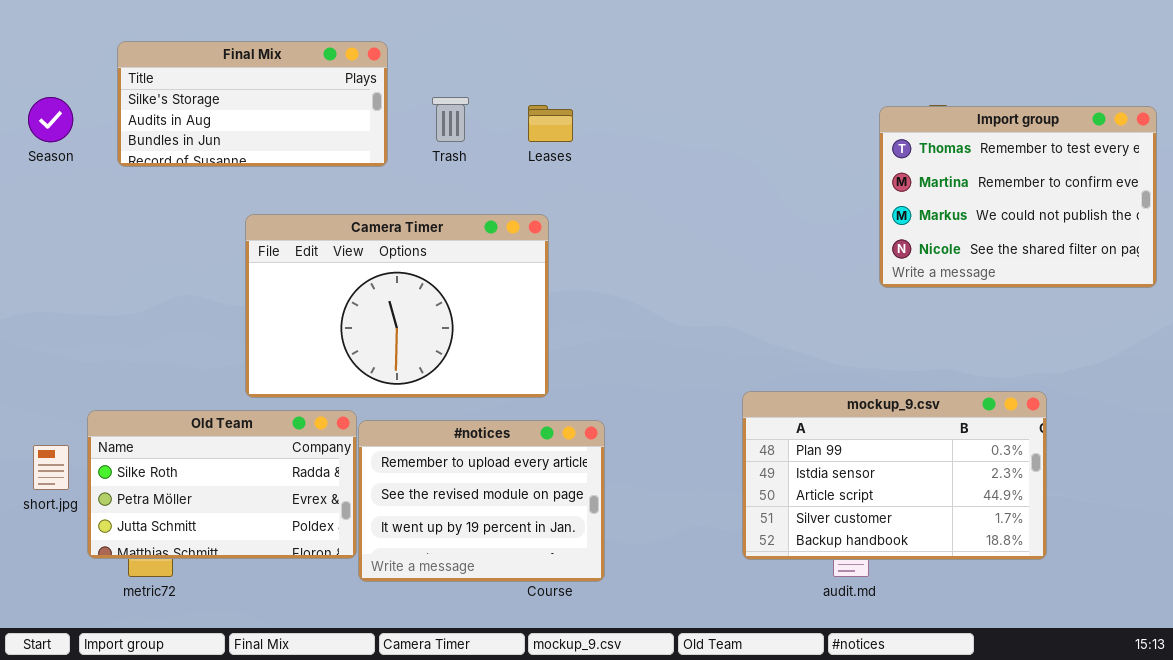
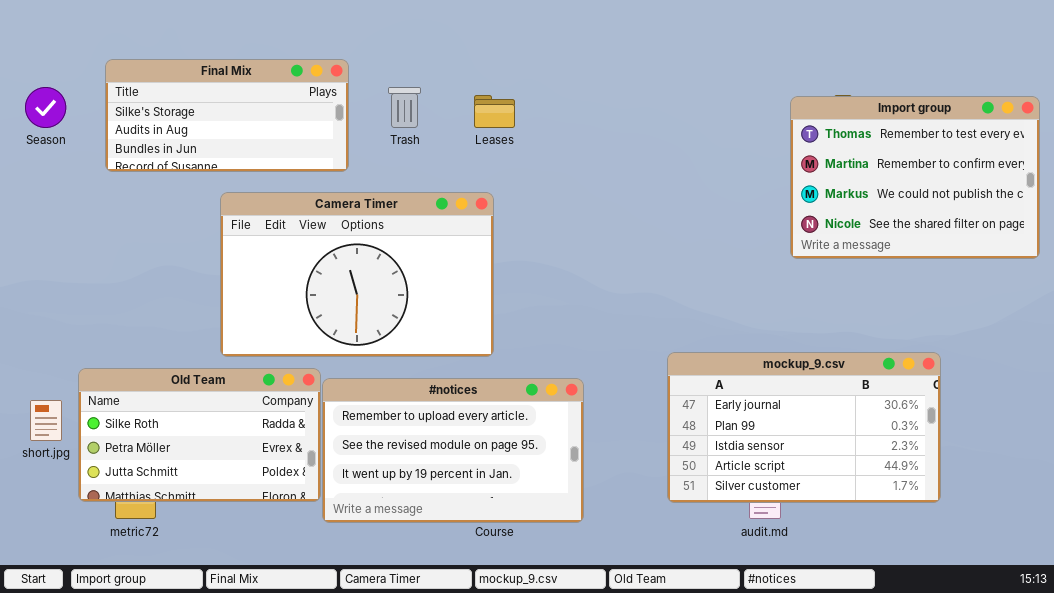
Final Mix: [117,41,388,167] -> [105,59,349,172], moved
mockup_9.csv: [742,391,1047,560] -> [667,352,941,503], scrolled up 1 row
#notices: [358,420,605,582] -> [322,378,584,523], resized

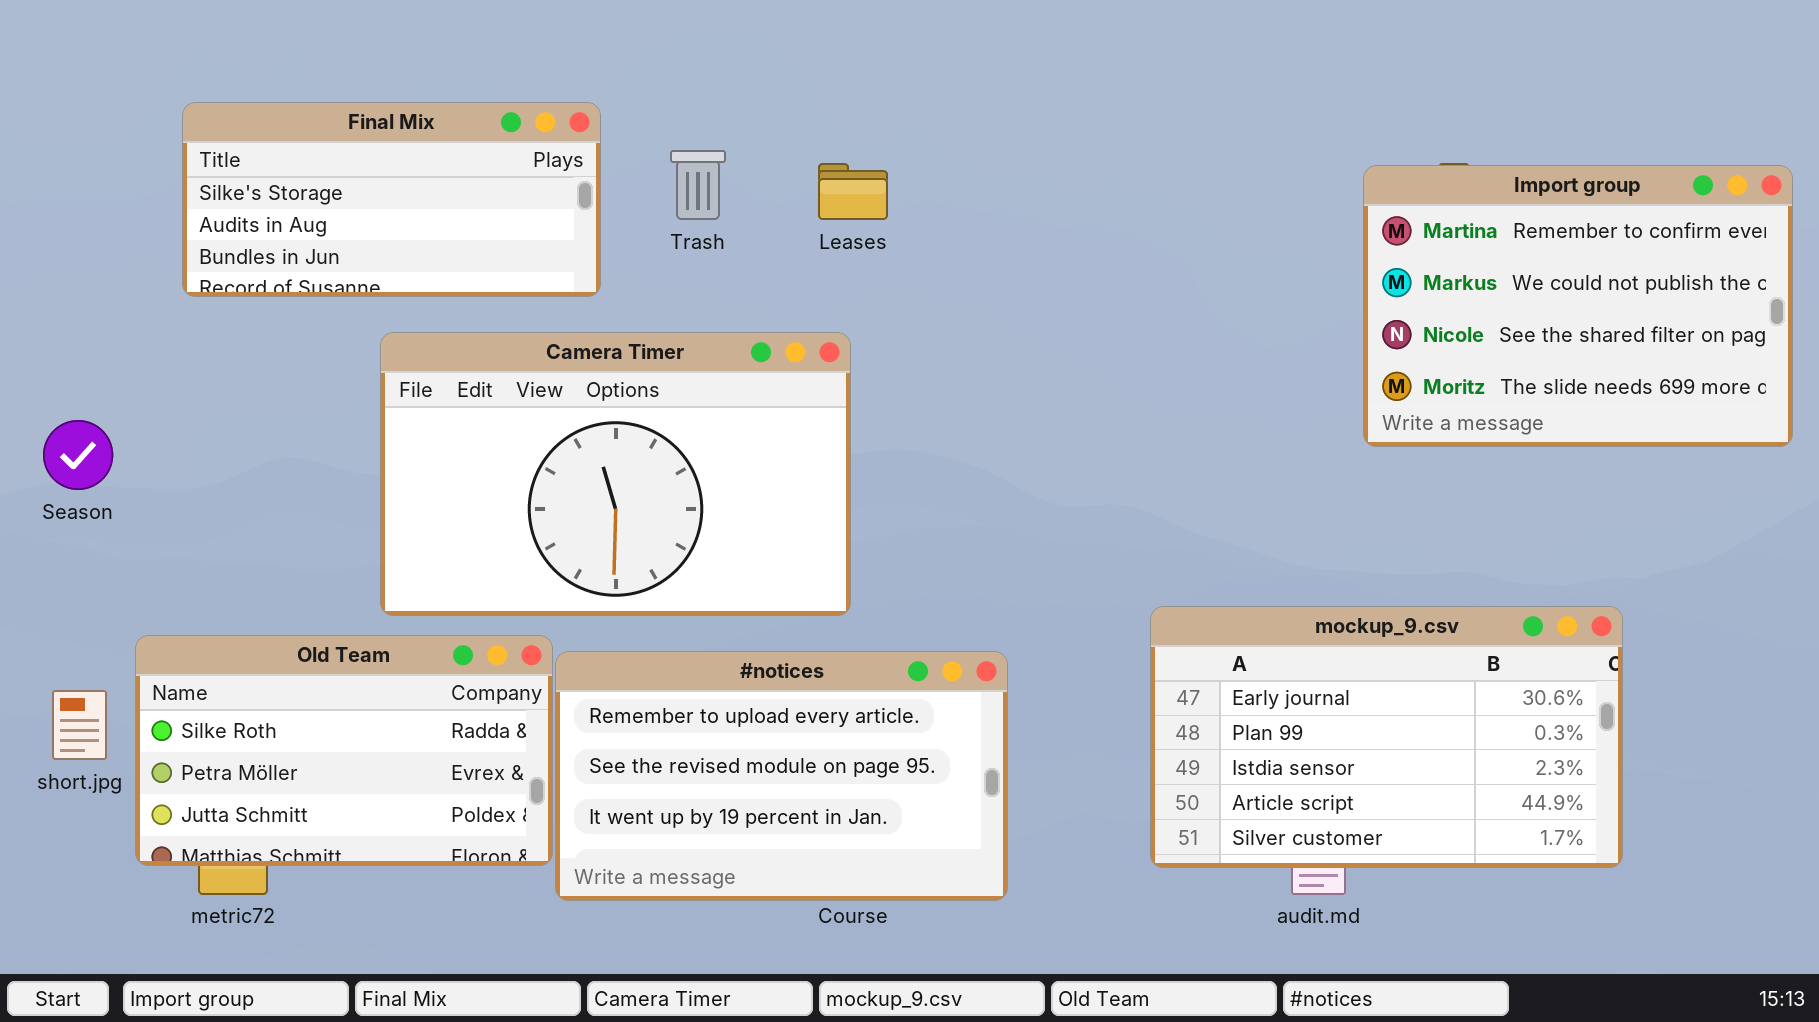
Season: [25,87,66,128] -> [43,420,113,490], moved
Import group: [790,96,1040,259] -> [1363,165,1793,447], scrolled down 1 row

